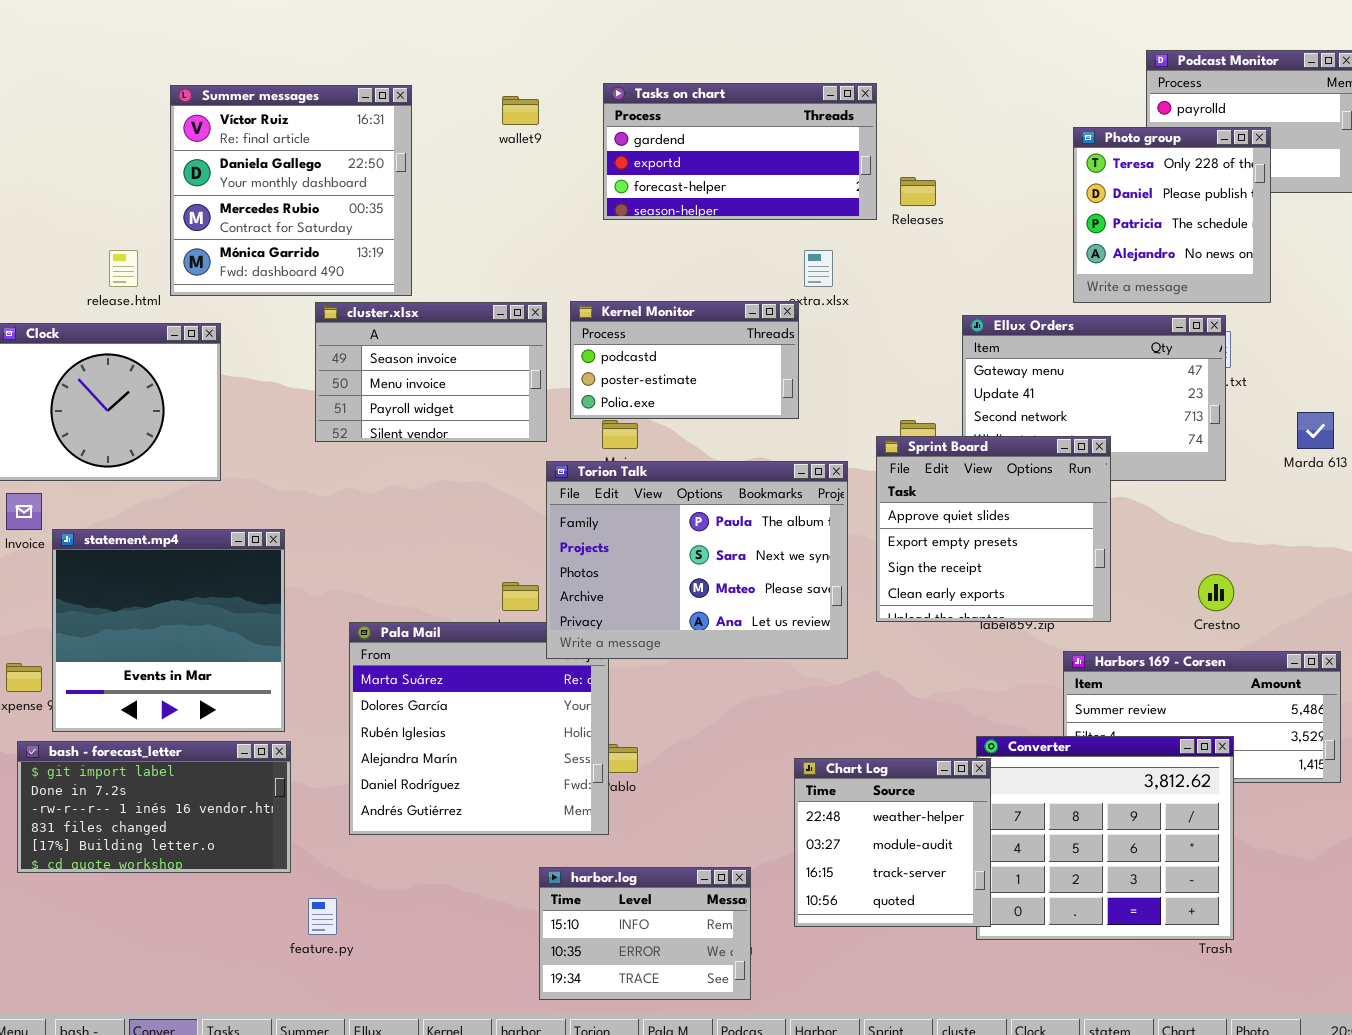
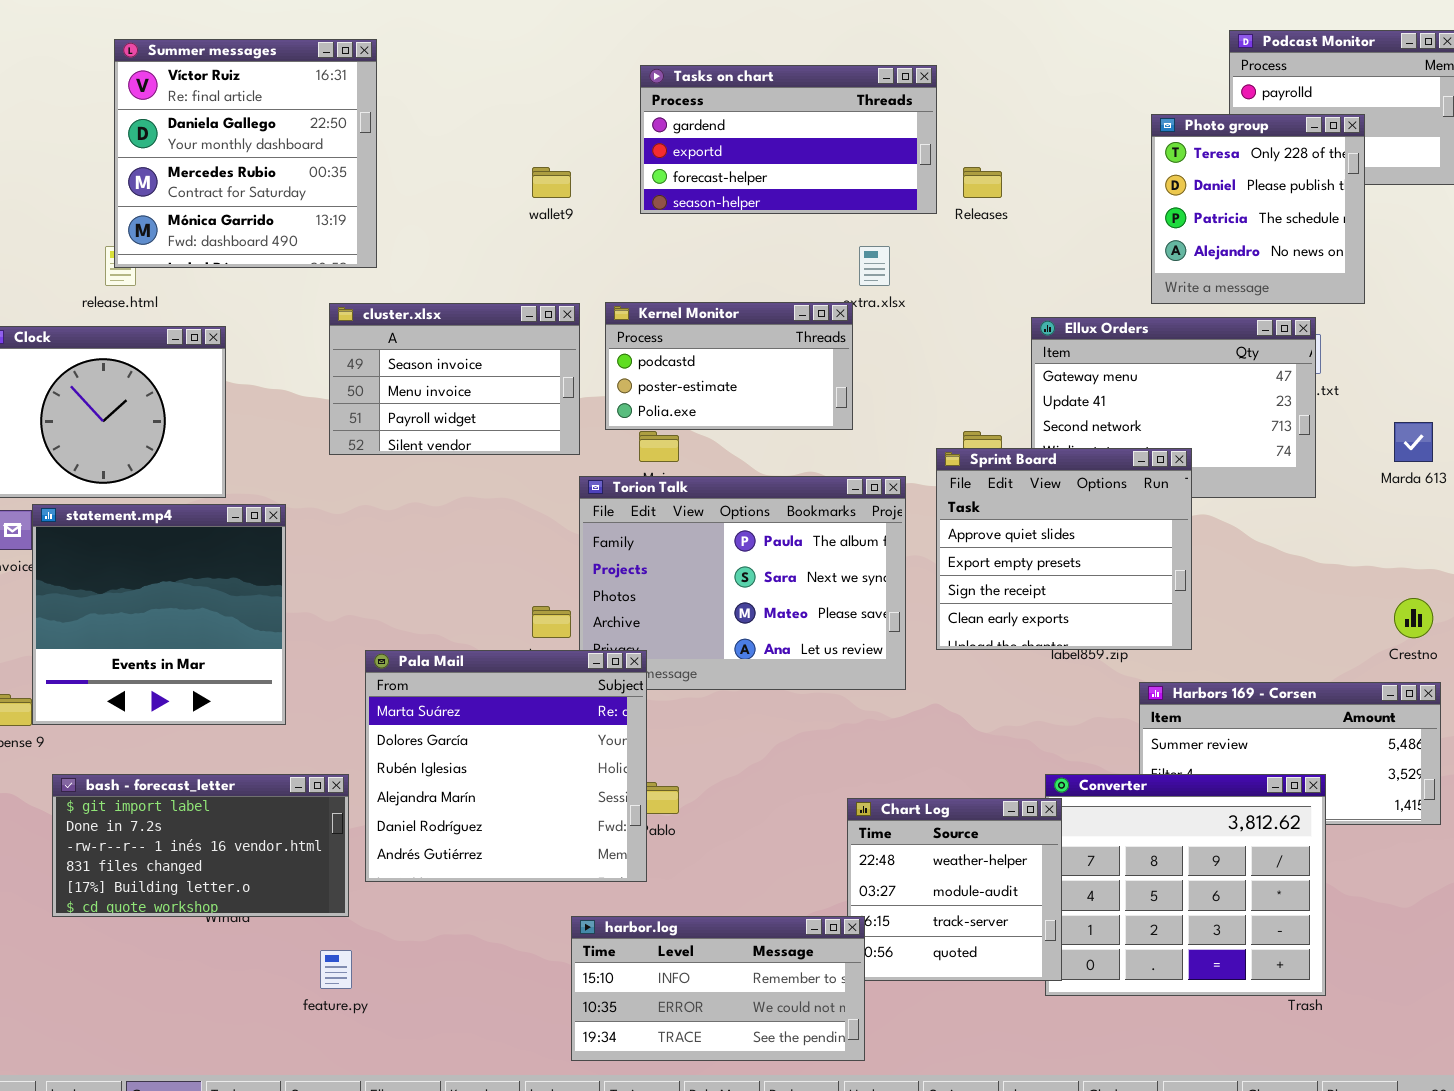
Summer messages: [170,85,412,296] -> [114,39,377,268], moved
wallet9: [502,96,539,125] -> [532,167,571,198], moved
statement.mp4: [52,529,285,732] -> [32,504,286,725], moved
Crestno: [1198,574,1234,611] -> [1394,598,1433,638], moved
Pala Mail: [349,622,609,835] -> [365,650,647,882], raised
bash - forecast_letter: [17,741,291,873] -> [52,774,349,917], moved
harbor.log: [539,867,751,1000] -> [571,916,865,1061], resized

